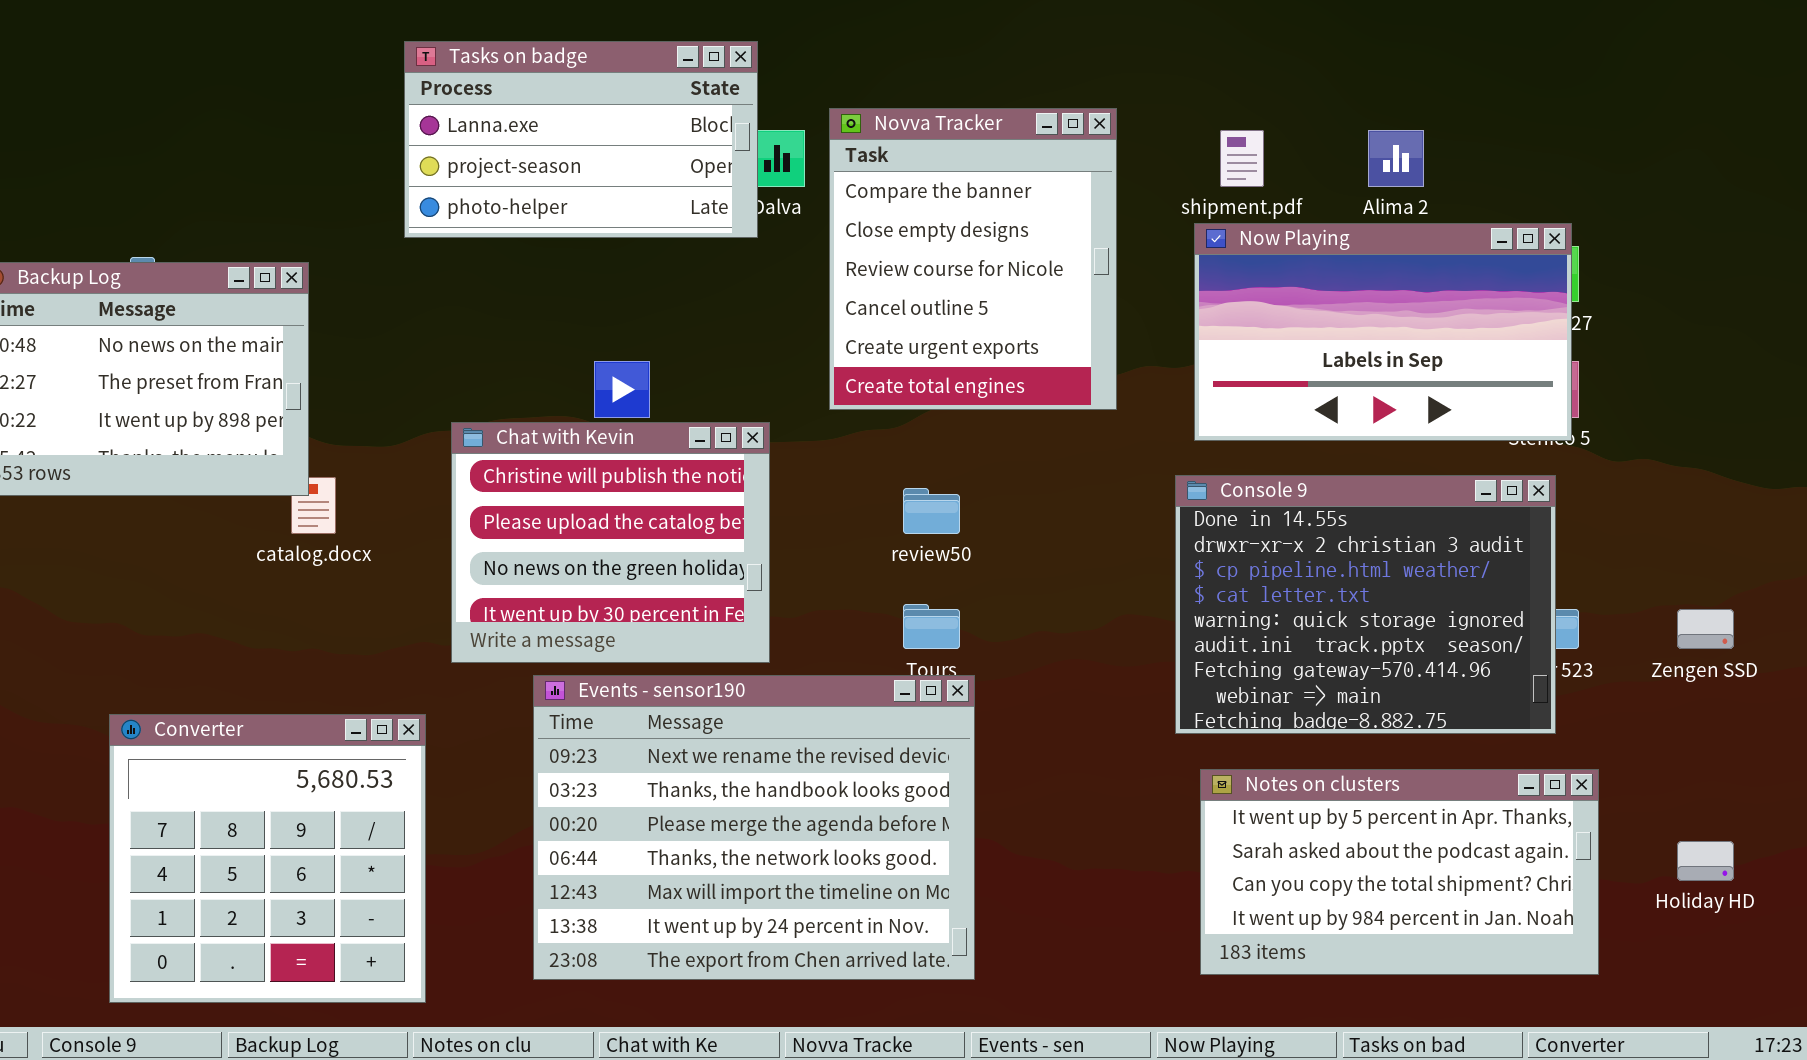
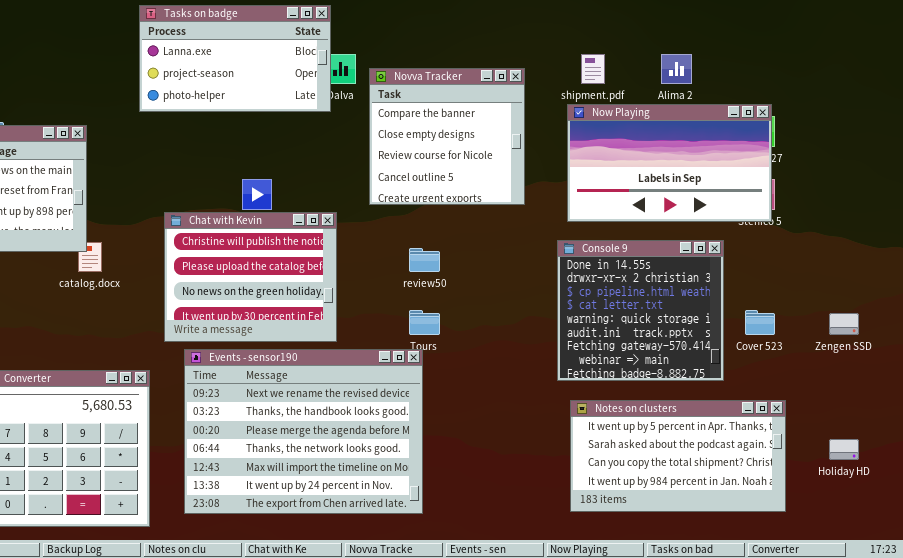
Novva Tracker: [829,108,1117,410] -> [369,68,525,205], resized
Console 9: [1175,475,1556,734] -> [557,240,724,381], resized
Events - sensor190: [533,675,975,980] -> [184,349,423,514], moved

